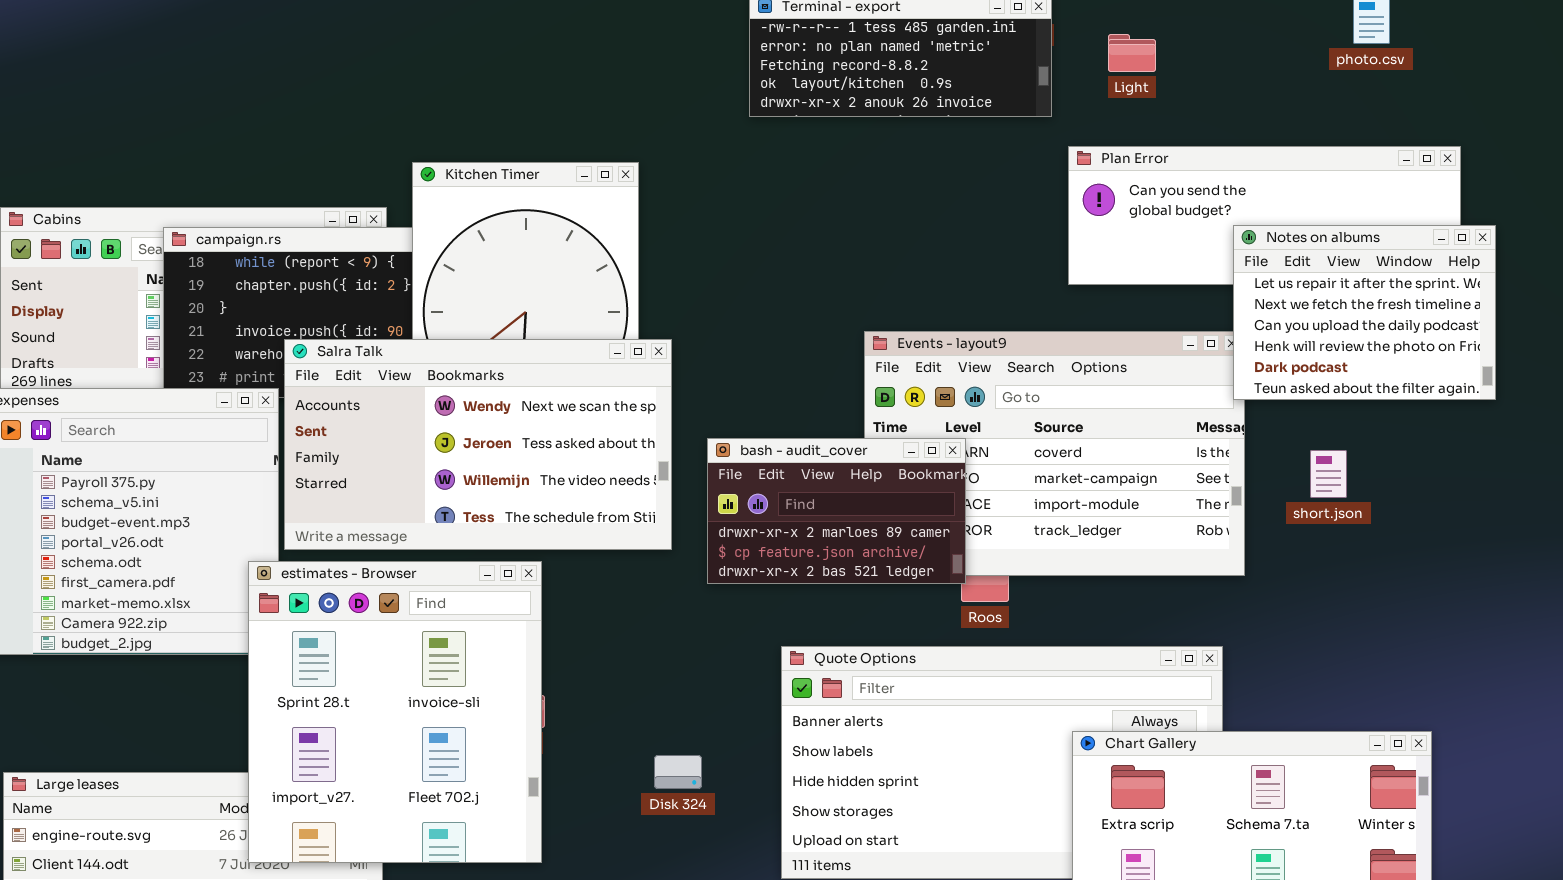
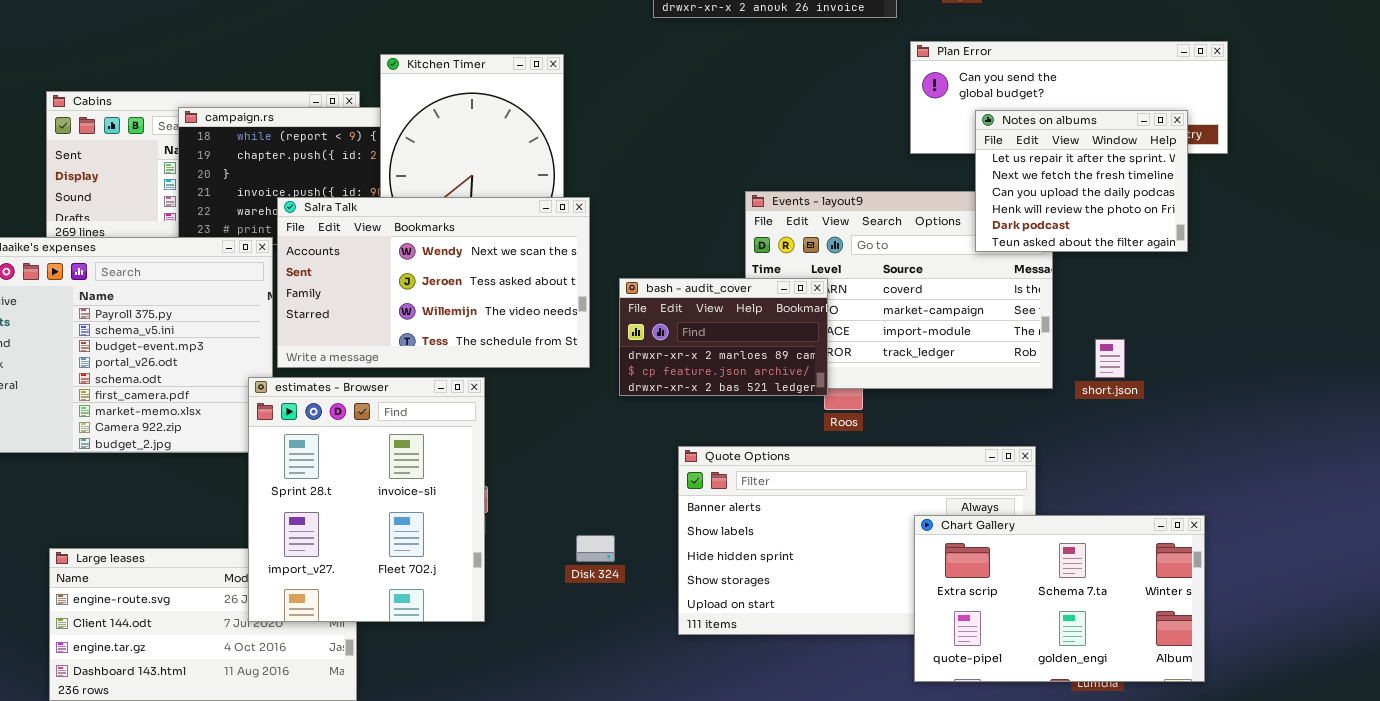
Notes on albums: [1233,225,1496,400] -> [975,110,1188,252], moved
short.json: [1310,450,1347,498] -> [1095,339,1125,378], moved

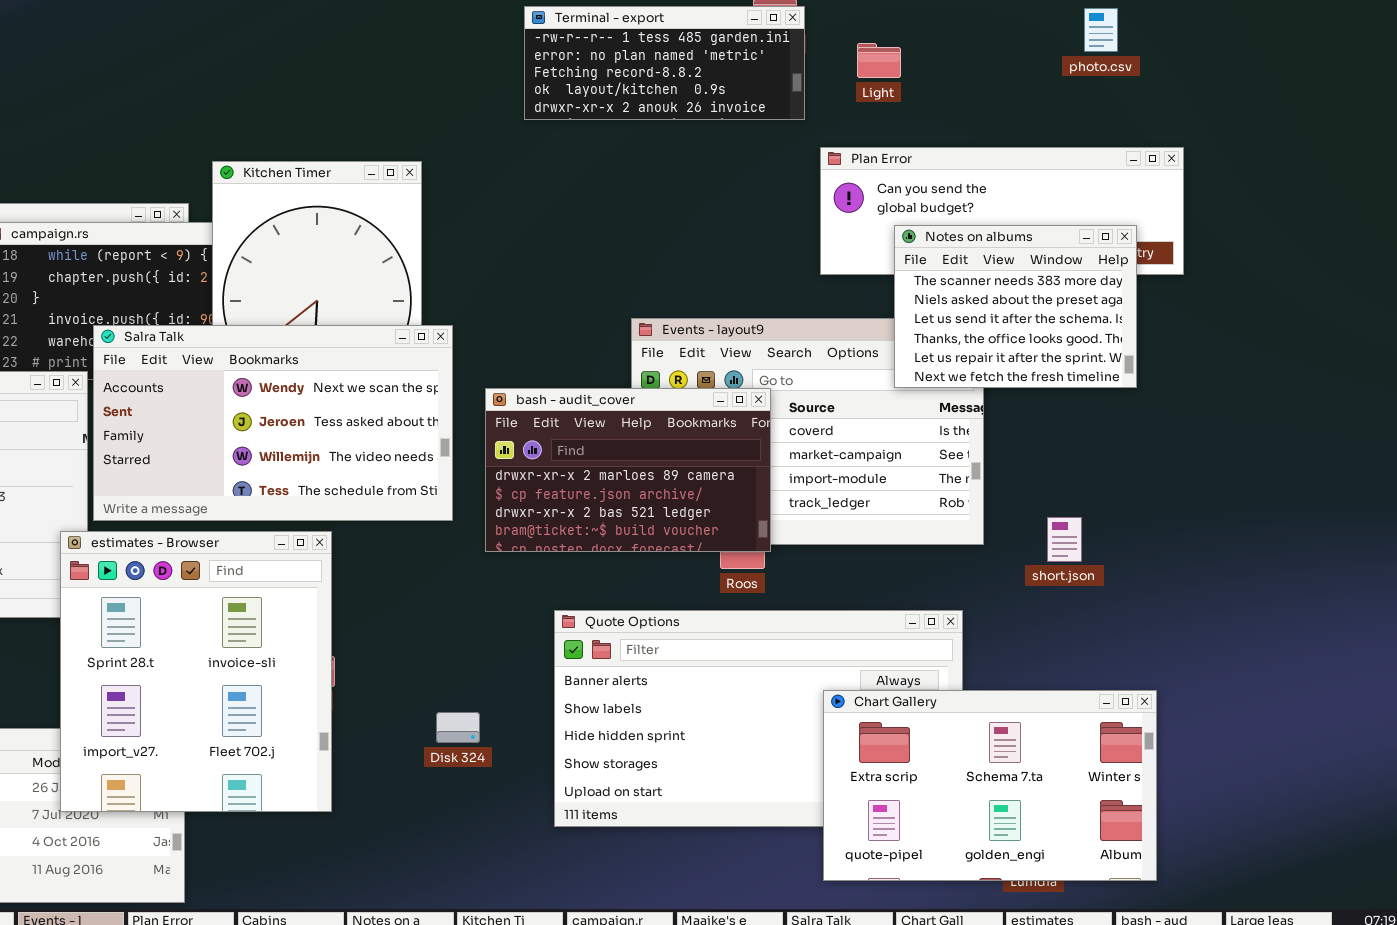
Notes on albums: [975,110,1188,252] -> [894,225,1137,388], scrolled up 4 rows
bash - audit_cover: [619,278,828,396] -> [485,388,771,552], resized
short.json: [1095,339,1125,378] -> [1047,517,1082,562], moved

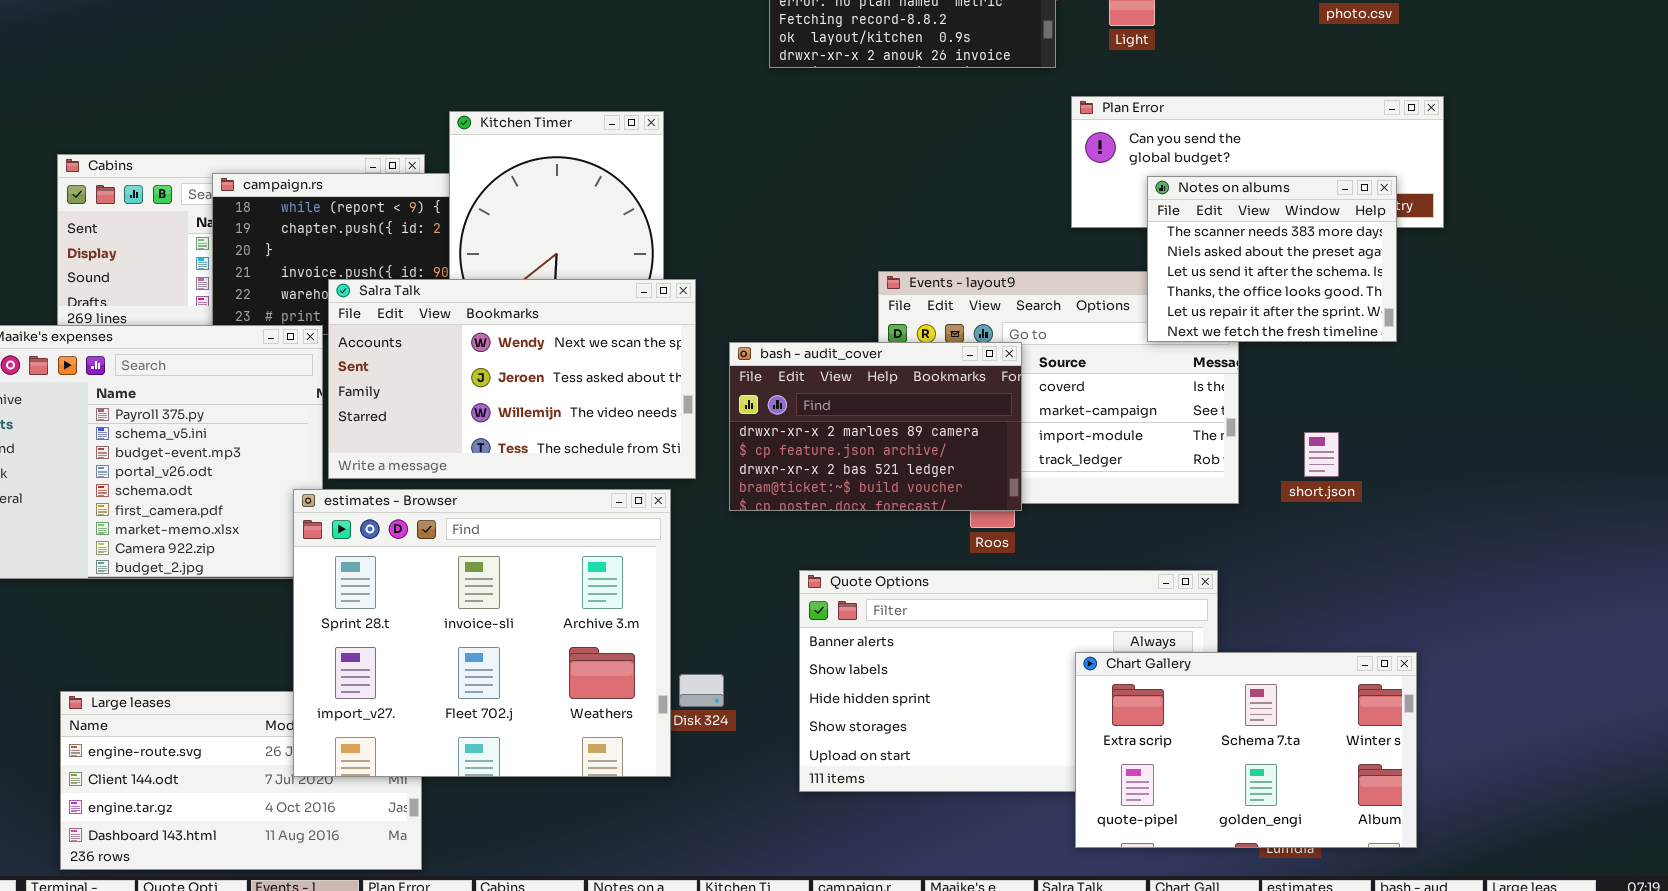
short.json: [1047,517,1082,562] -> [1304,432,1339,477], moved
estimates - Browser: [60,531,332,812] -> [293,489,671,777], resized

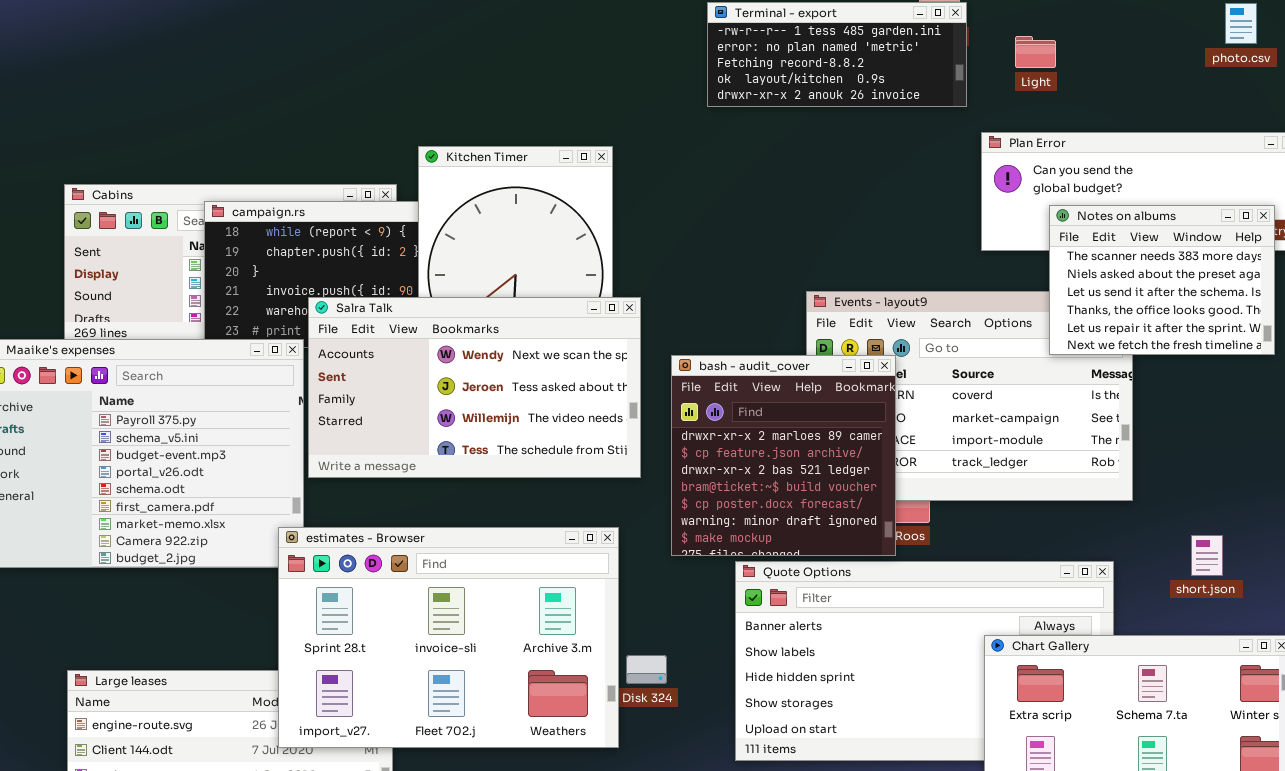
bash - audit_cover: [729,342,1022,511] -> [671,355,896,556], resized
short.json: [1304,432,1339,477] -> [1191,535,1223,576], moved
estimates - Browser: [293,489,671,777] -> [278,527,619,748], resized

